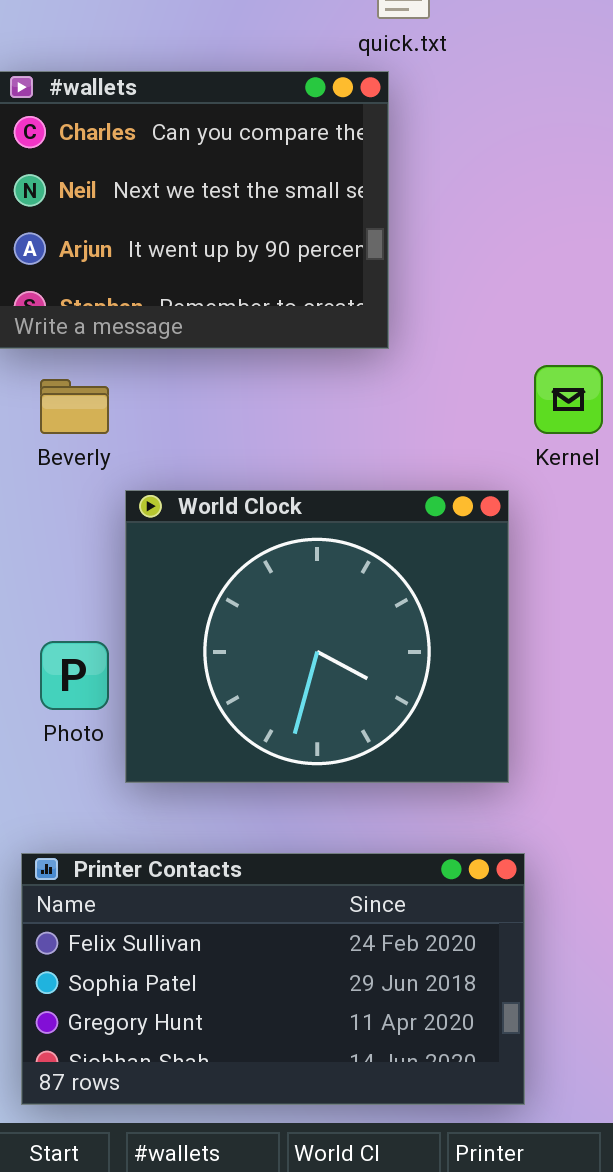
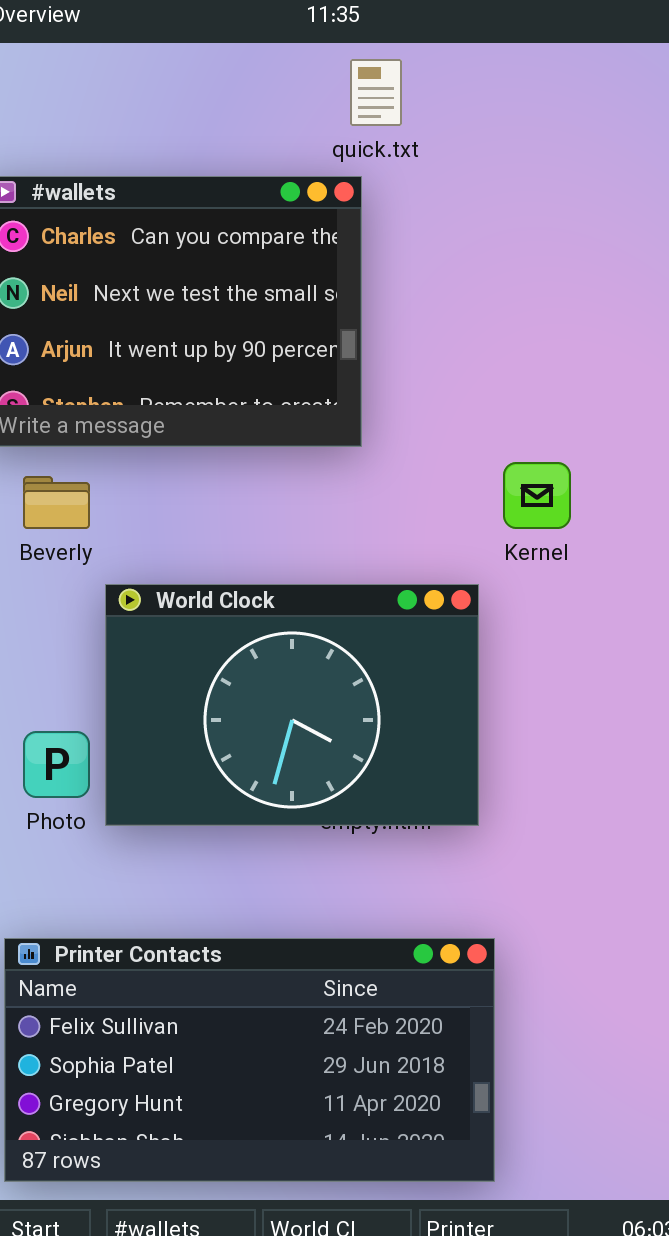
World Clock: [125,490,509,783] -> [105,584,479,826], resized

